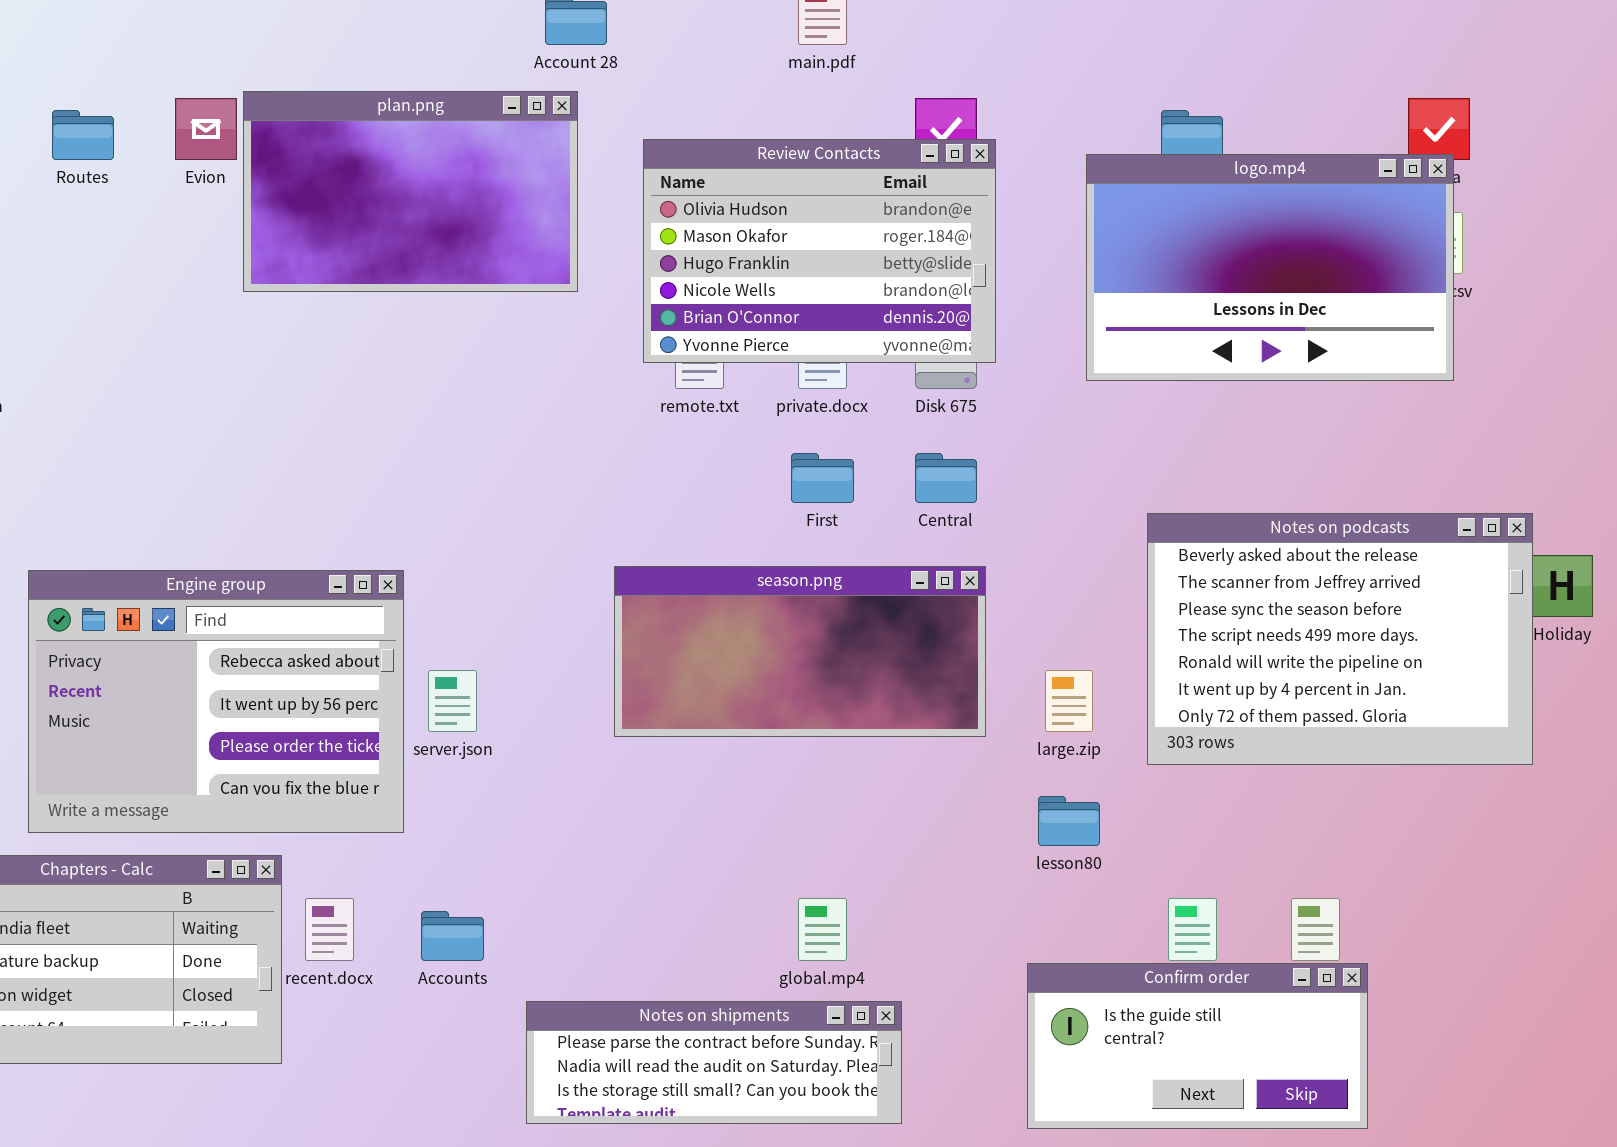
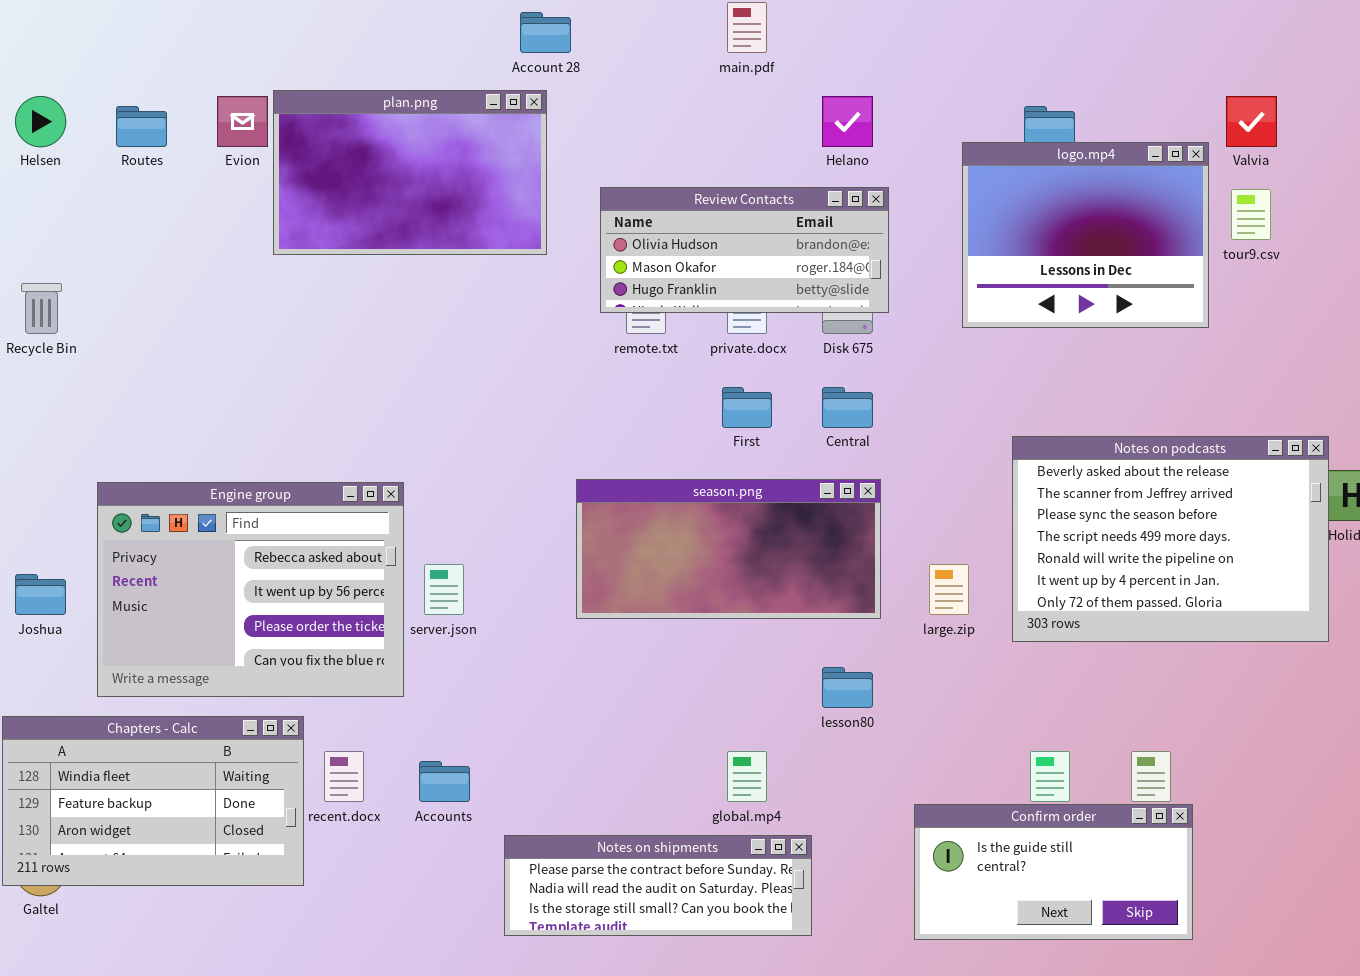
Review Contacts: [643,139,996,363] -> [600,187,889,313], resized
logo.mp4: [1086,154,1454,381] -> [962,142,1209,328], resized
lesson80: [1038,796,1100,846] -> [822,667,873,708], moved

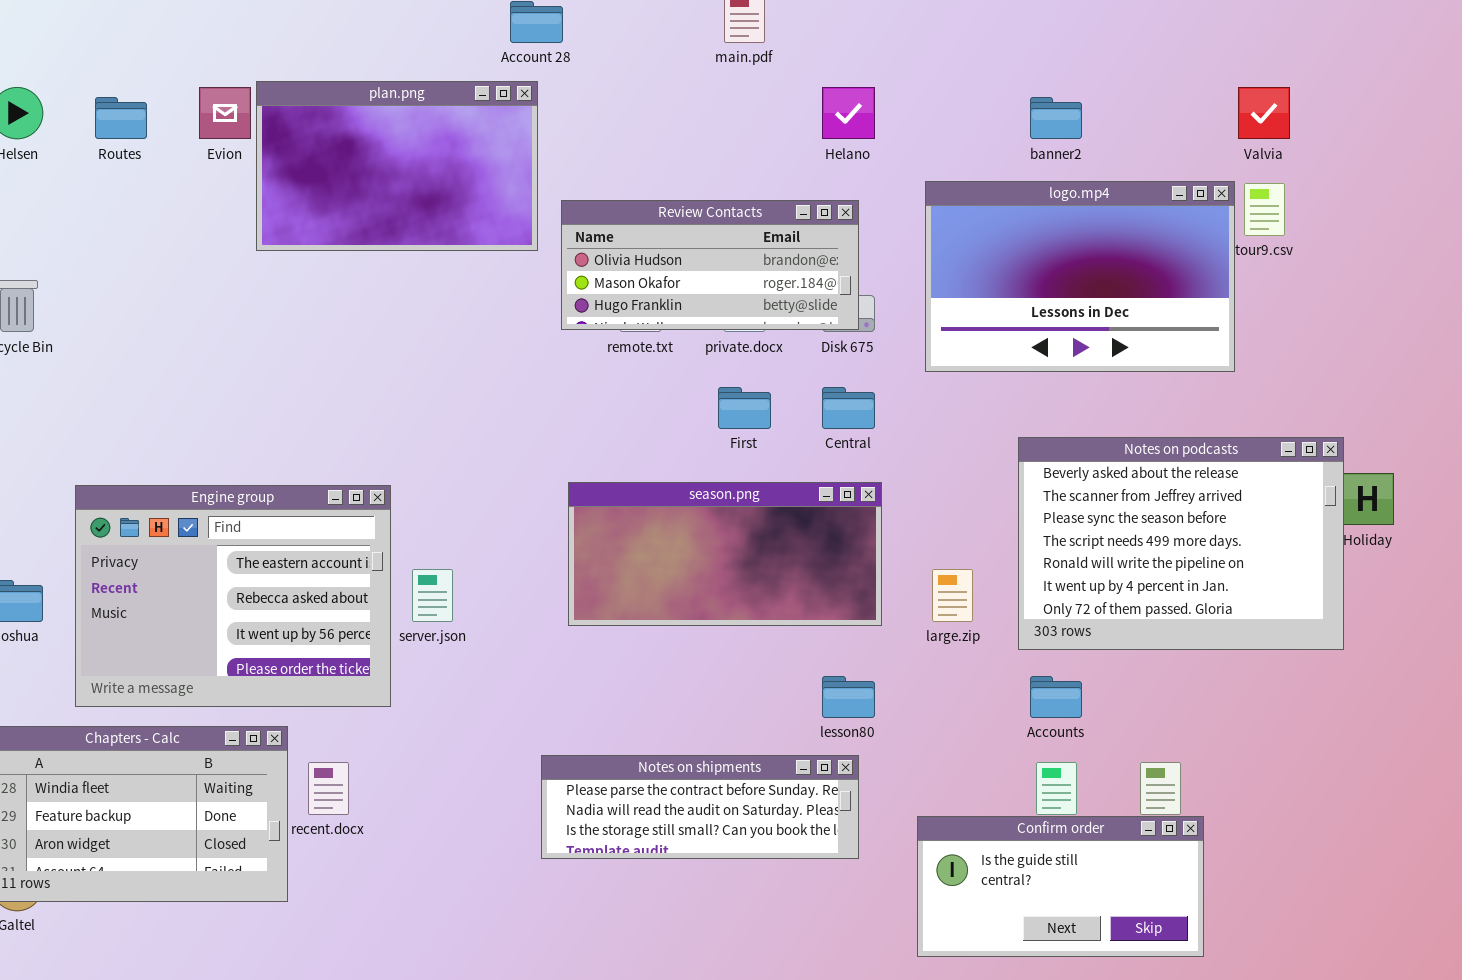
logo.mp4: [962,142,1209,328] -> [925,181,1235,372], moved, resized
Review Contacts: [600,187,889,313] -> [561,200,859,330], moved
Engine group: [97,482,404,697] -> [75,485,391,707], scrolled up 1 row
Accounts: [419,761,470,802] -> [1030,676,1082,718], moved
Notes on shipments: [504,835,812,936] -> [541,755,859,859], moved

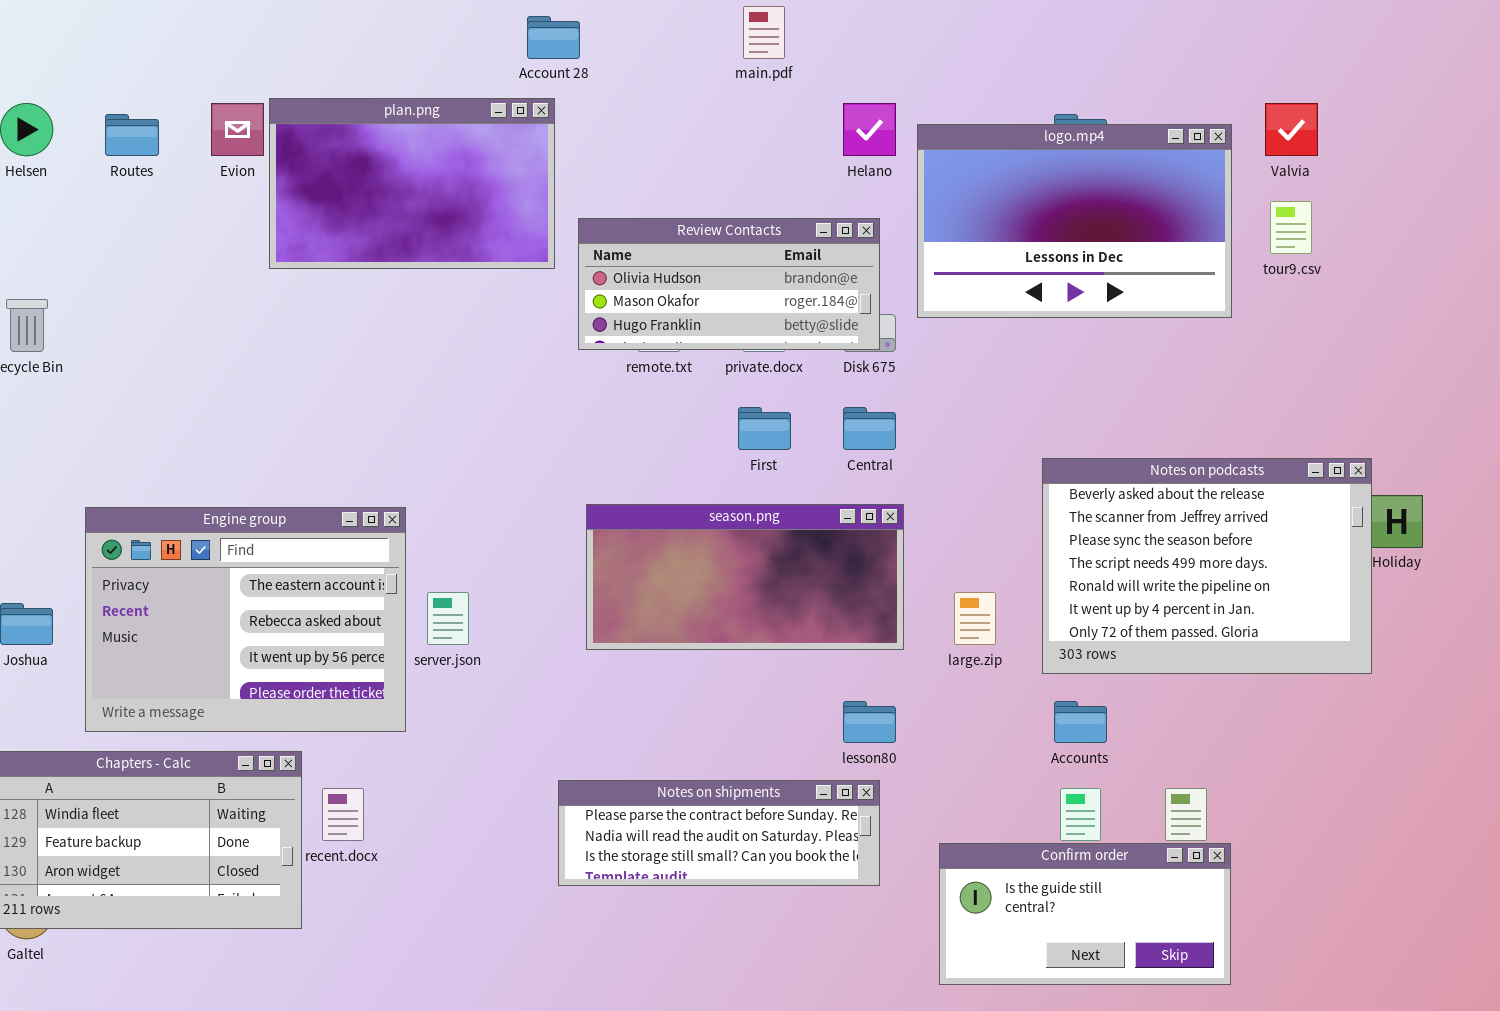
logo.mp4: [925,181,1235,372] -> [917,124,1232,318], moved

